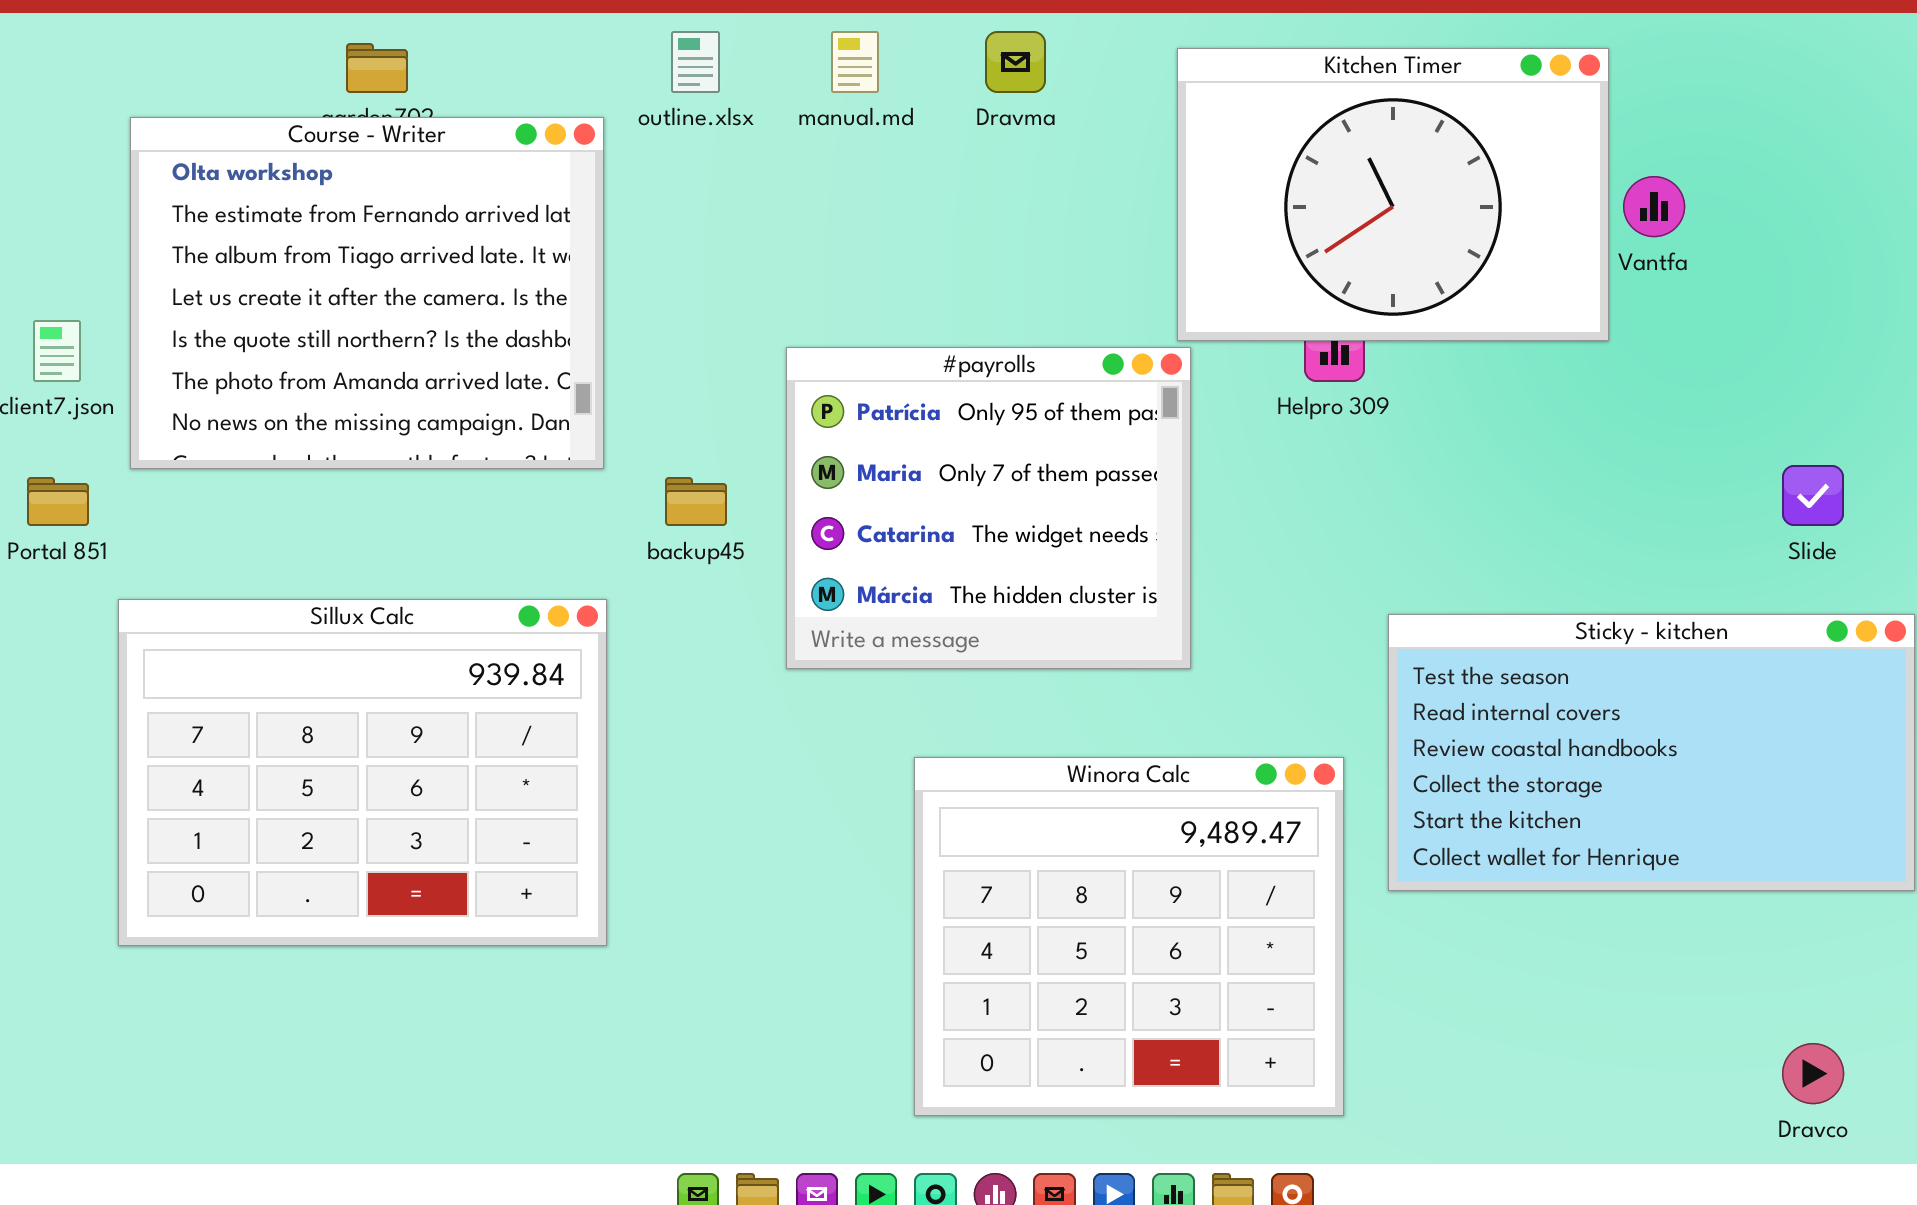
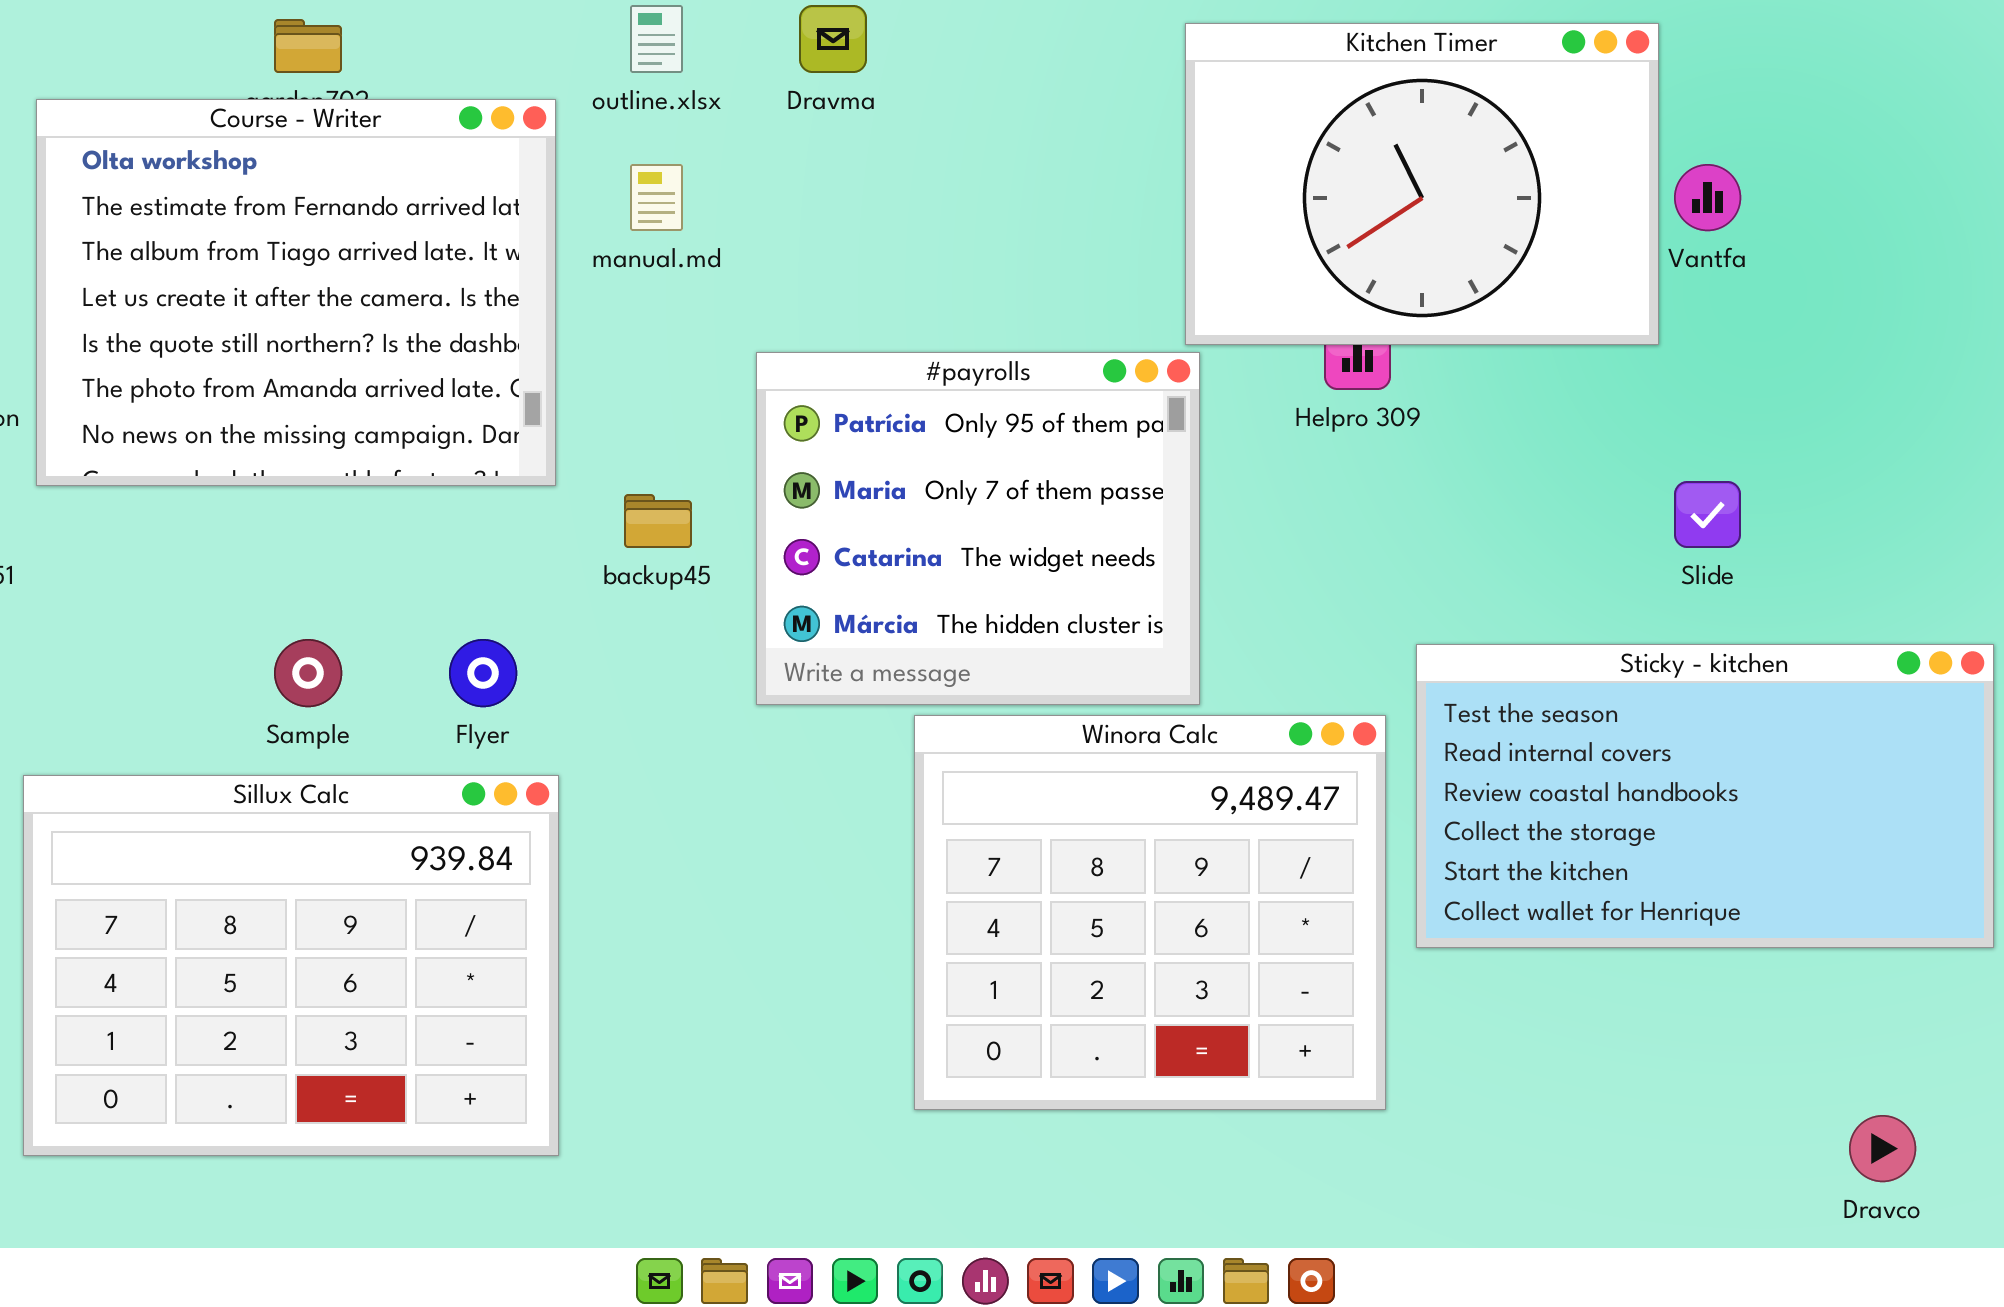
manual.md: [831,31,879,93] -> [630,164,683,231], moved
Dravma: [985,31,1046,93] -> [799,5,867,73], moved
Slide: [1782,465,1844,526] -> [1674,481,1741,548], moved
Sillux Calc: [118,599,607,946] -> [23,775,559,1156], moved
Winora Calc: [914,757,1344,1116] -> [914,715,1386,1110], moved

